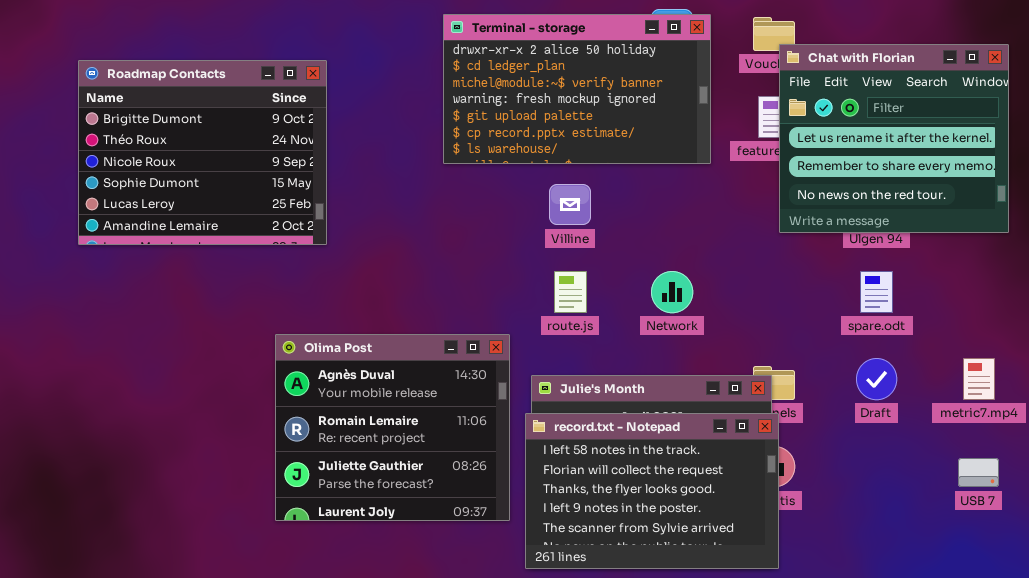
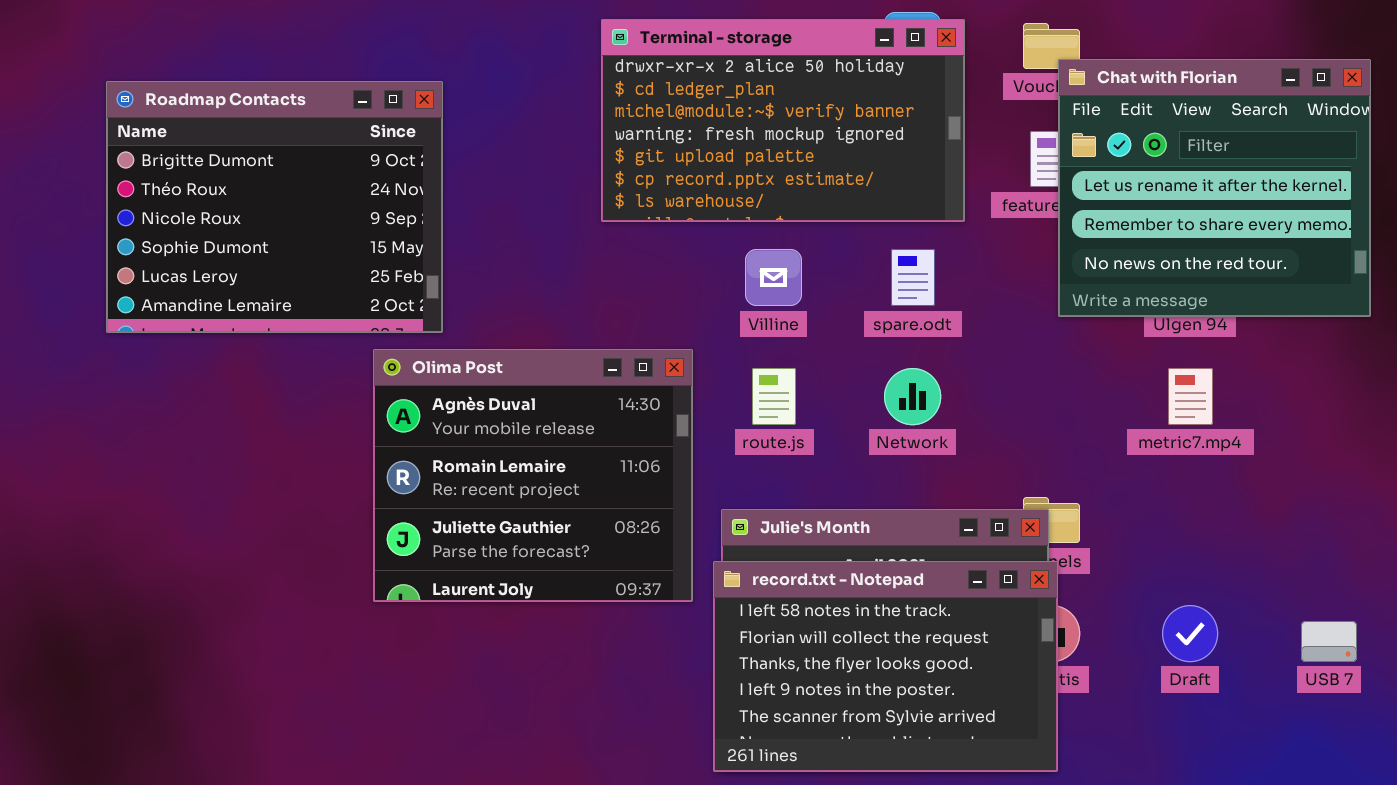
spare.odt: [860,271,893,313] -> [891,249,935,306], moved
Olima Post: [275,334,510,521] -> [373,349,693,602], moved
Draft: [856,358,897,400] -> [1162,605,1218,662], moved
metric7.mp4: [963,358,995,400] -> [1168,368,1213,425], moved

